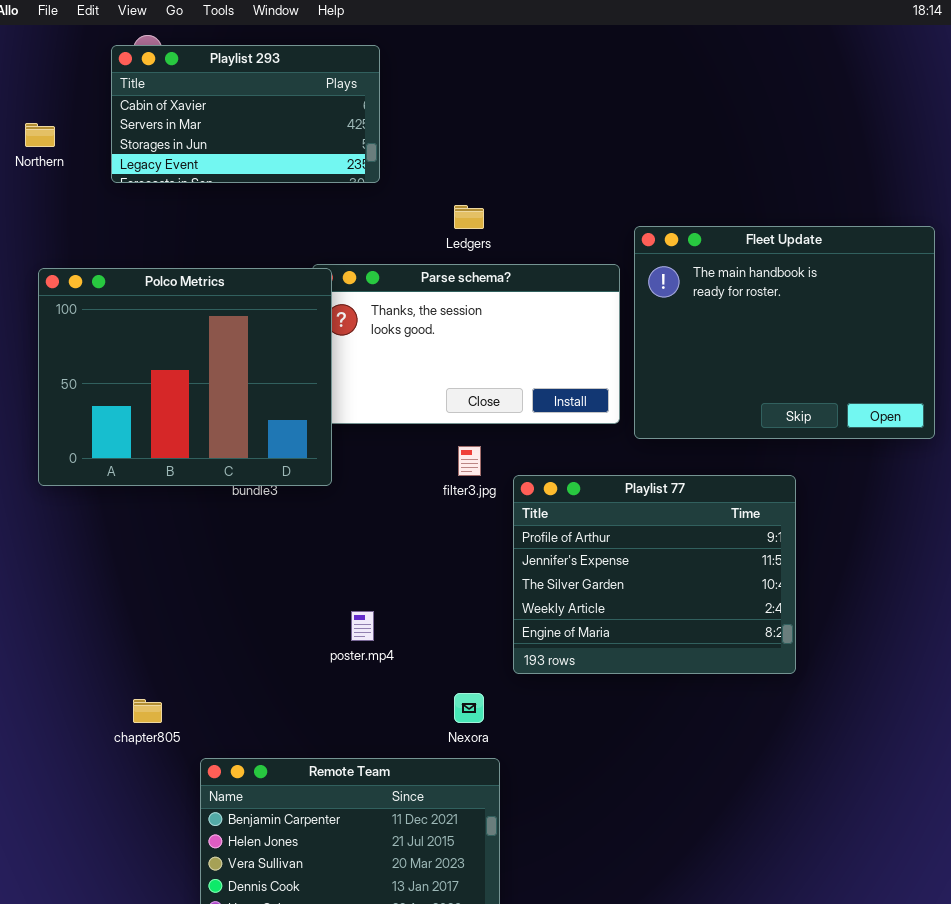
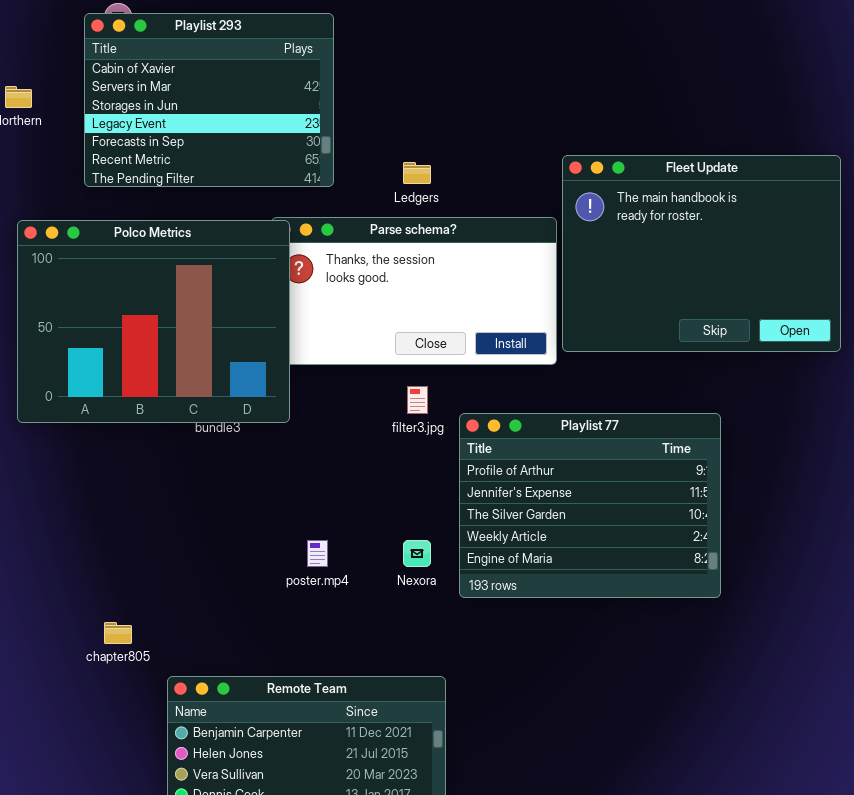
Playlist 293: [111,45,380,183] -> [84,13,334,187], resized
Fleet Update: [634,226,935,439] -> [562,155,841,352], moved
Nexora: [454,693,484,723] -> [403,540,431,567], moved

